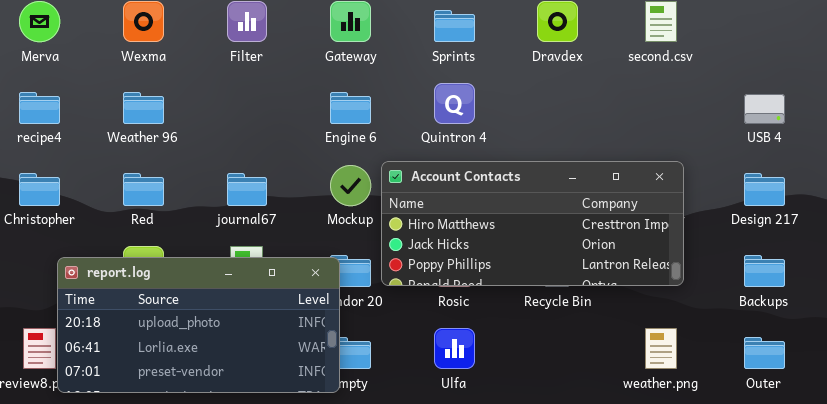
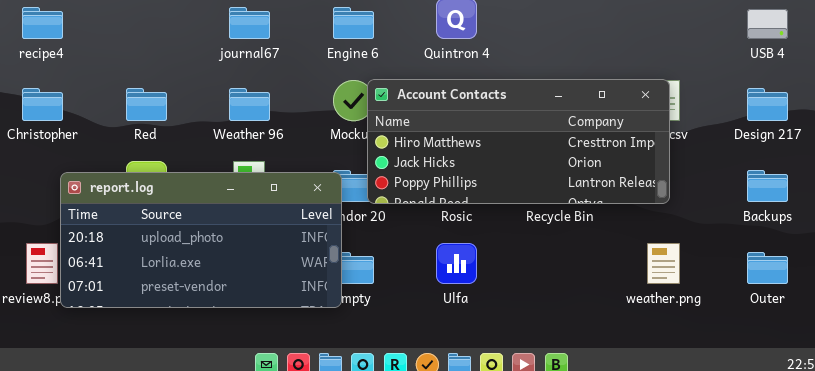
Weather 96: [123,92,164,124] -> [229,88,270,121], moved
Account Contacts: [381,161,684,286] -> [367,79,670,204], moved
journal67: [227,173,267,206] -> [229,7,270,39], moved

